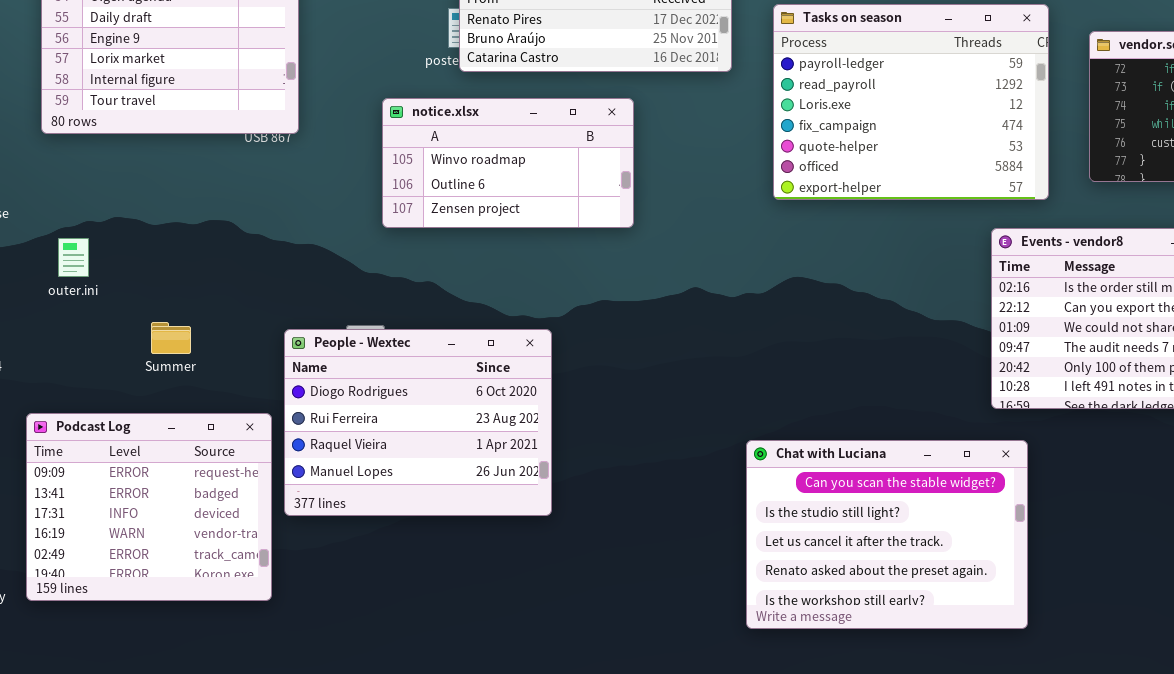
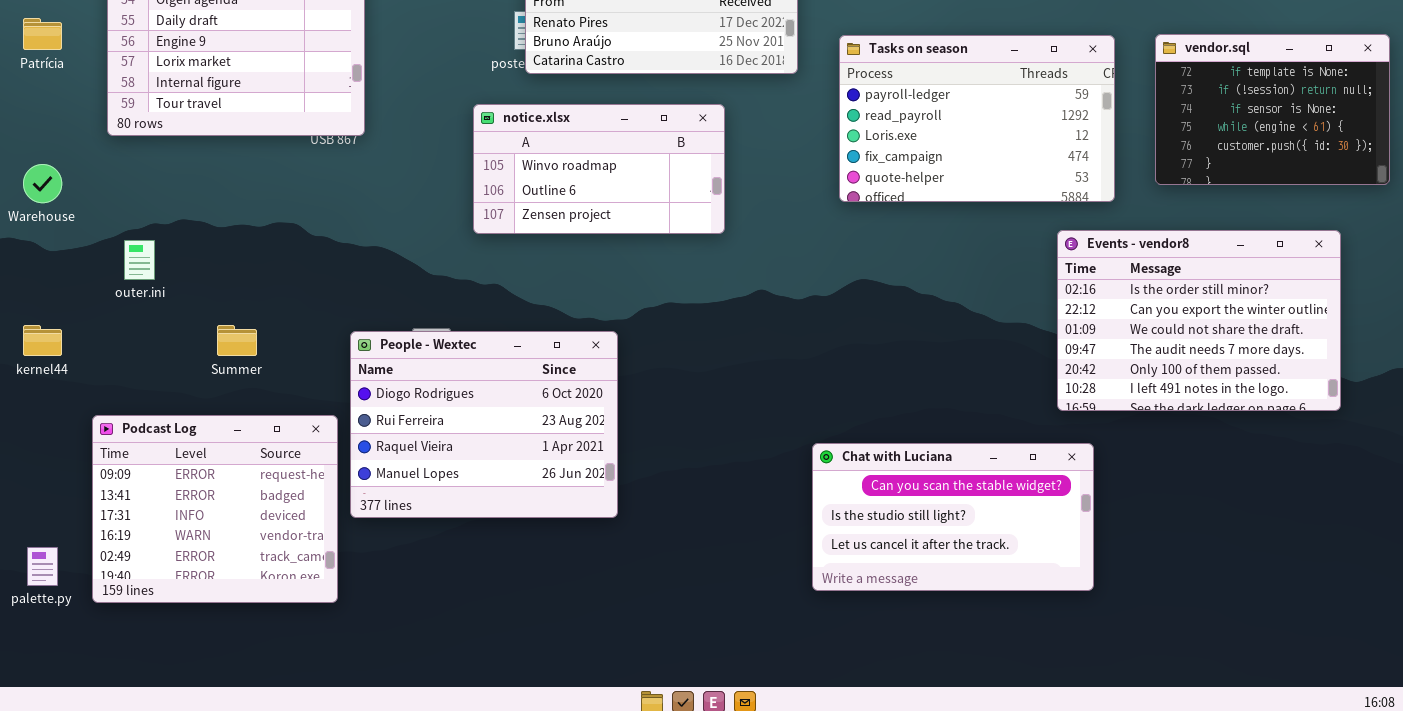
Tasks on season: [773,4,1049,200] -> [839,35,1115,202], resized
notice.xlsx: [382,98,634,228] -> [473,104,725,234], moved
Chat with Luciana: [746,440,1028,629] -> [812,443,1094,591], resized

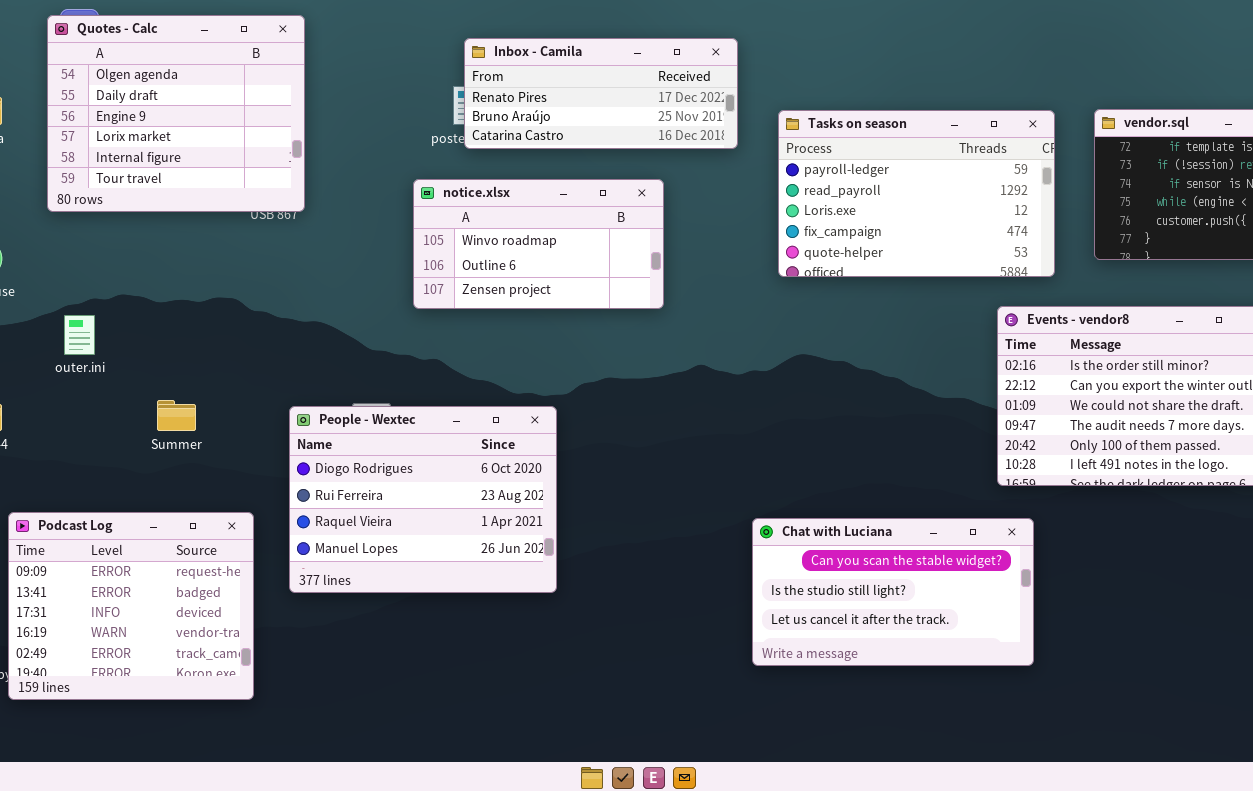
Podcast Log: [92,415,338,603] -> [8,512,254,700], moved

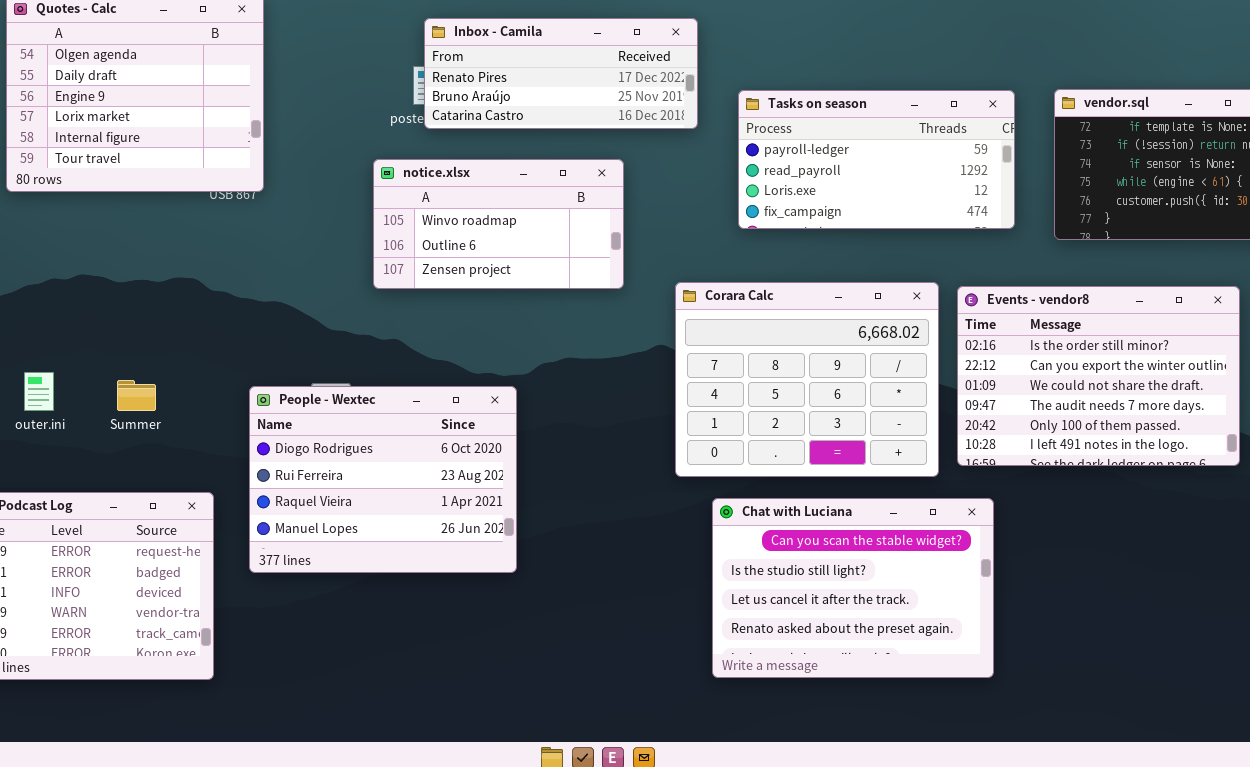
Tasks on season: [778,110,1055,277] -> [738,90,1015,229], resized
Corara Calc: none -> [675,282,939,477], opened
outer.ini: [64,315,95,355] -> [24,372,54,411], moved
Chat with Luciana: [752,518,1034,666] -> [712,498,994,678], resized

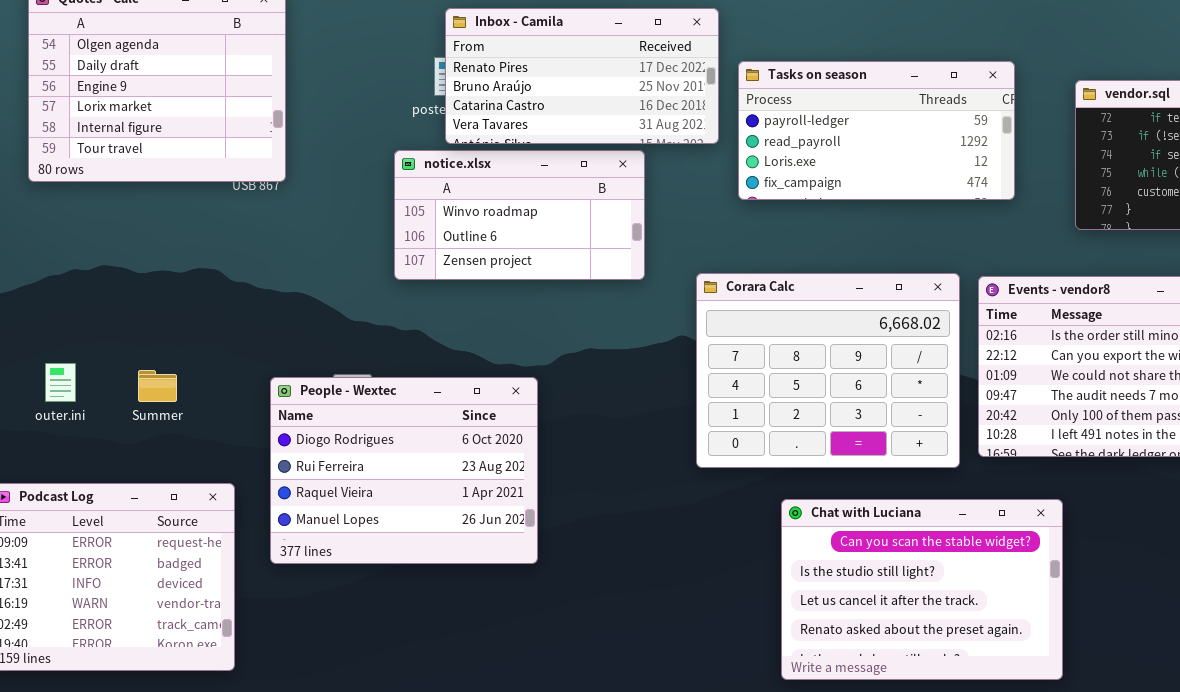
Inbox - Camila: [424,18,698,129] -> [445,8,719,144], resized
Tasks on season: [738,90,1015,229] -> [738,61,1015,200], moved
Chat with Luciana: [712,498,994,678] -> [781,499,1063,680], moved

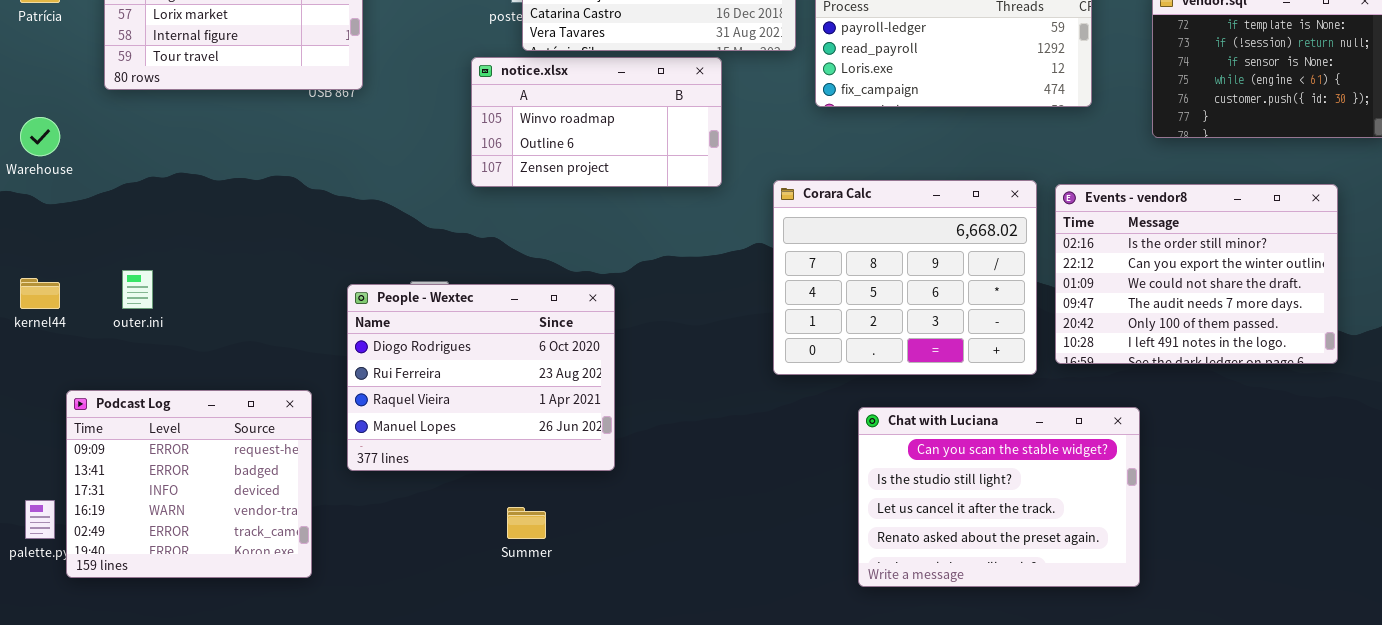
Summer: [138,370,177,402] -> [507,507,546,539], moved

